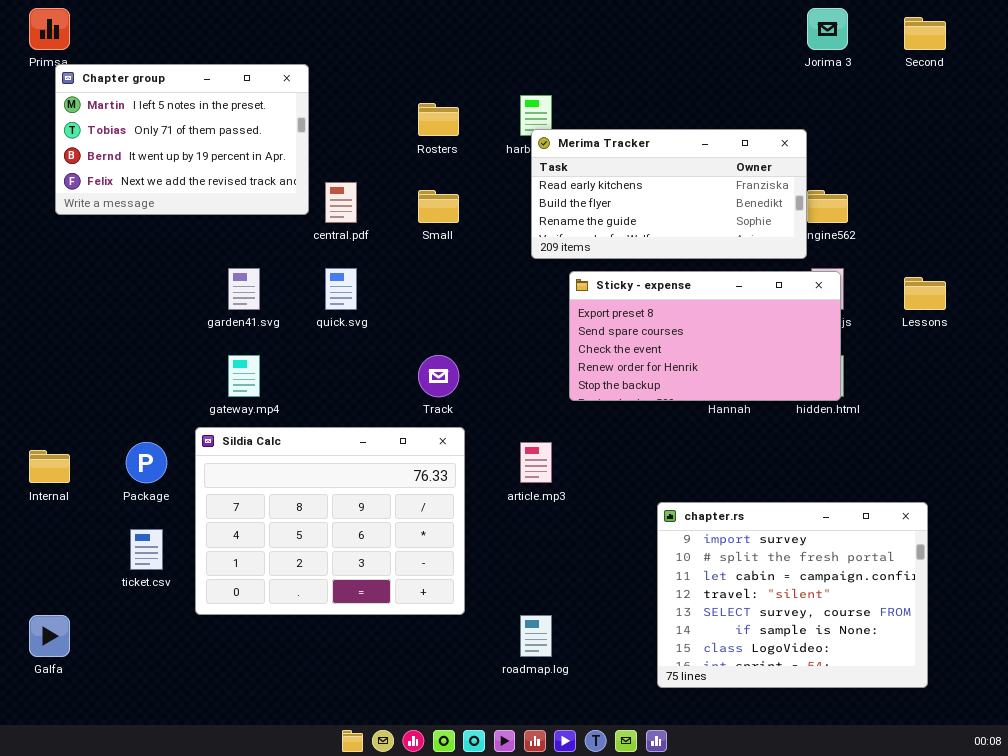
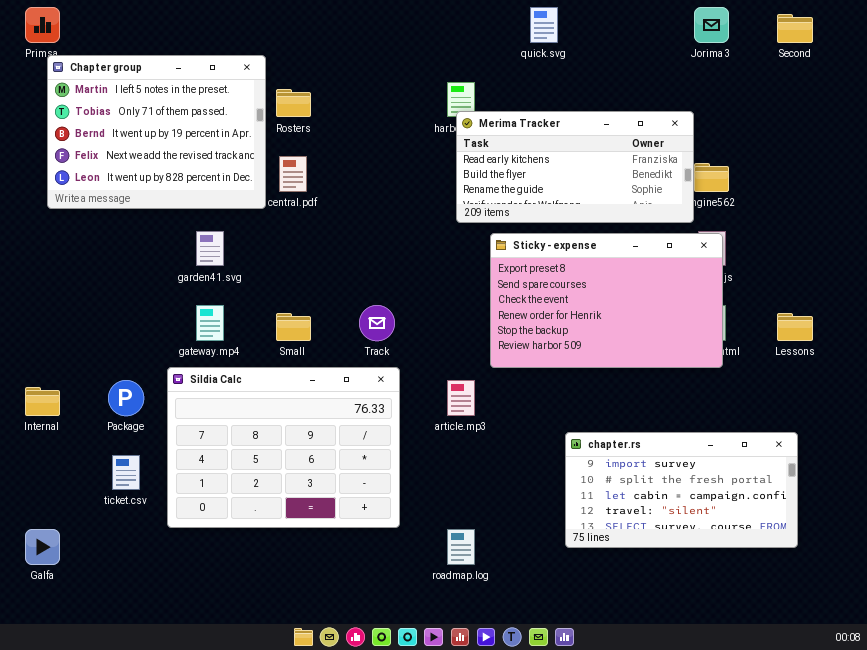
Chapter group: [55,64,309,215] -> [47,55,266,209], resized
Rosters: [418,103,459,136] -> [276,89,311,117], moved
Small: [418,190,459,223] -> [276,313,311,341], moved
quick.svg: [325,268,357,310] -> [530,7,558,43], moved
Sticky - expense: [569,271,841,401] -> [490,233,723,368], resized
Lessons: [904,277,946,310] -> [777,313,813,341], moved
chapter.rs: [657,502,928,688] -> [565,432,798,548], resized

